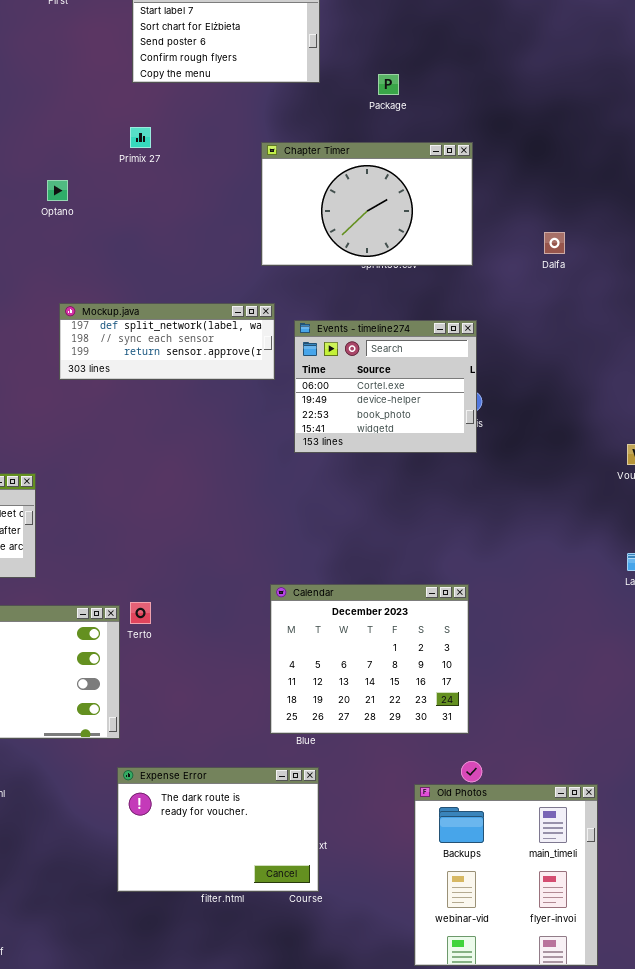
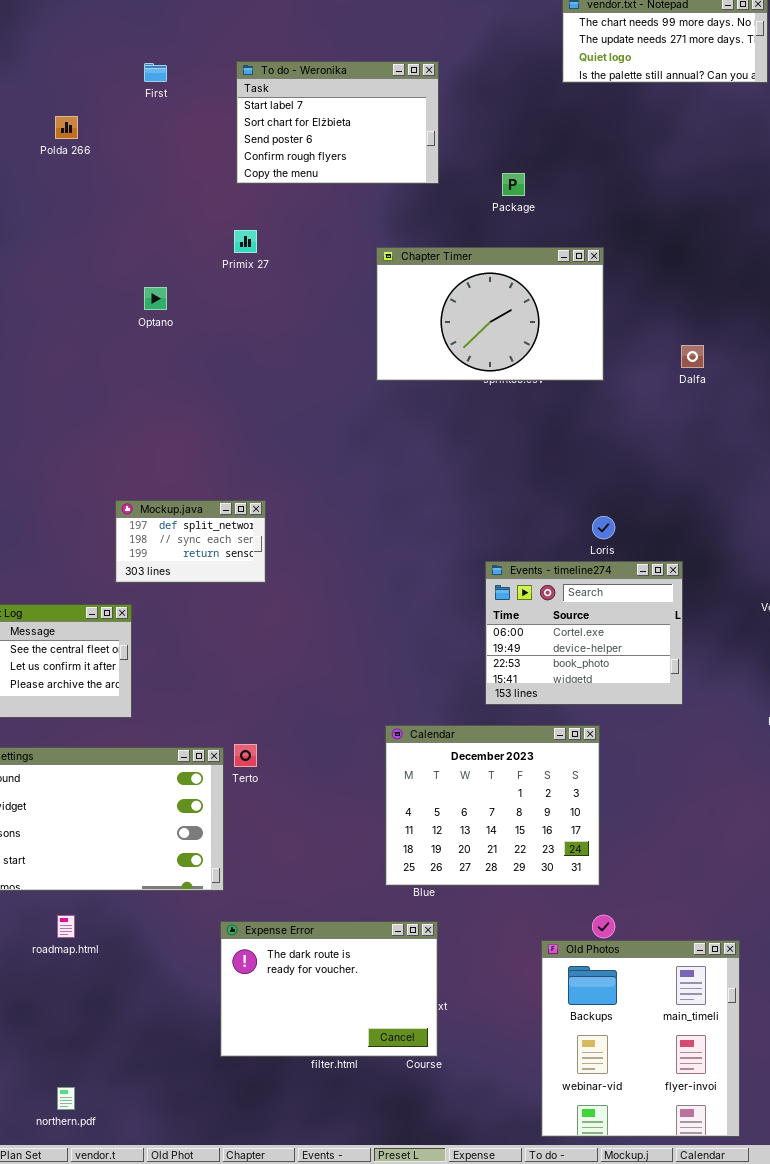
Mockup.java: [59,303,275,380] -> [115,500,266,583], moved, resized
Events - timeline274: [294,320,477,453] -> [485,561,683,705], moved

